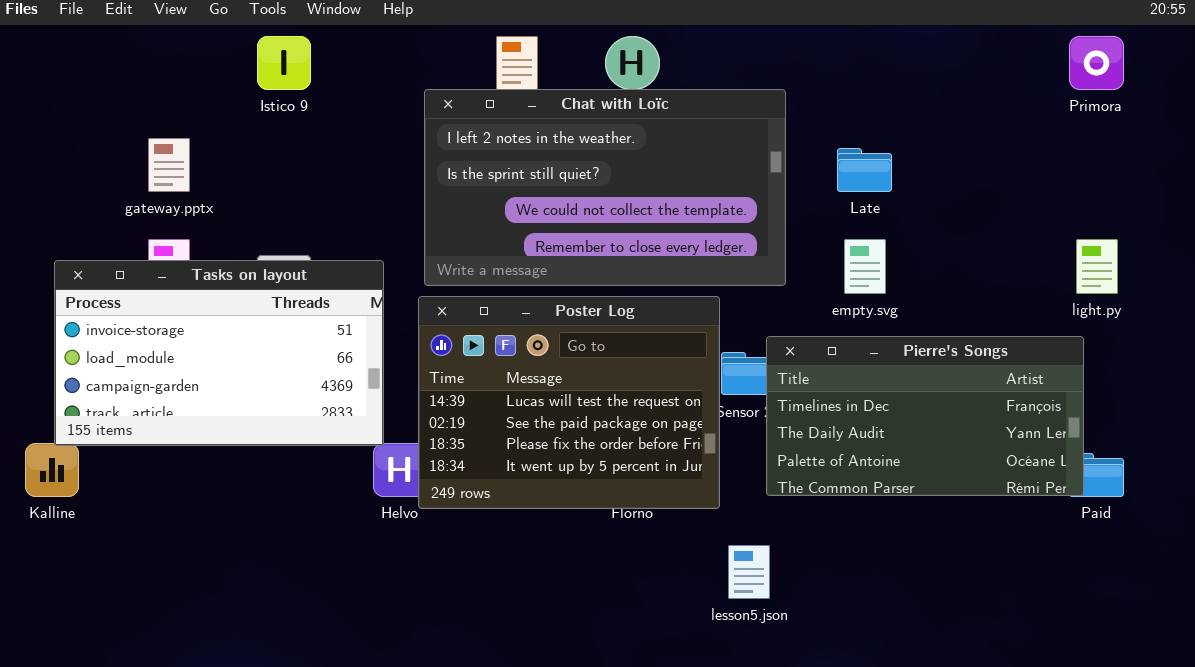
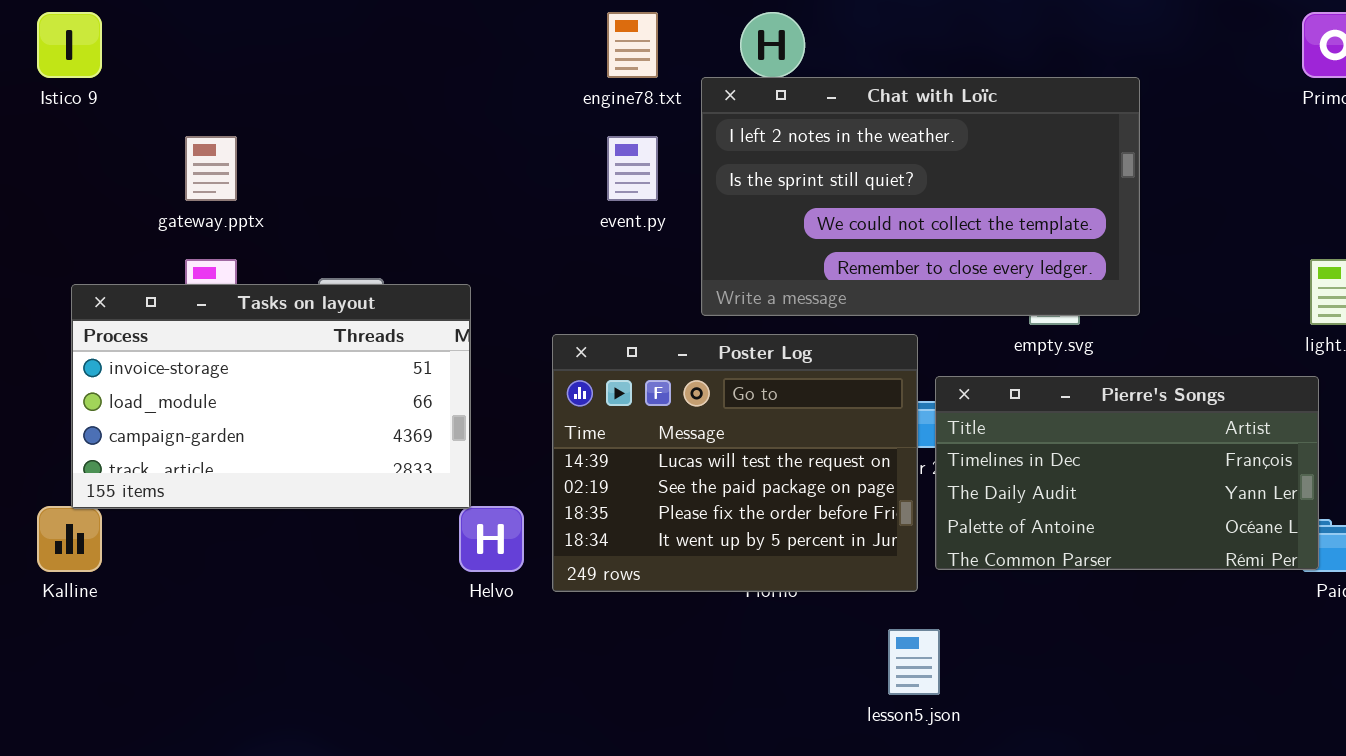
Istico 9: [257,36,311,90] -> [37,12,102,78], moved
Chat with Loïc: [424,89,786,286] -> [701,77,1140,316], moved
Poster Log: [418,296,720,509] -> [552,334,918,592], moved

